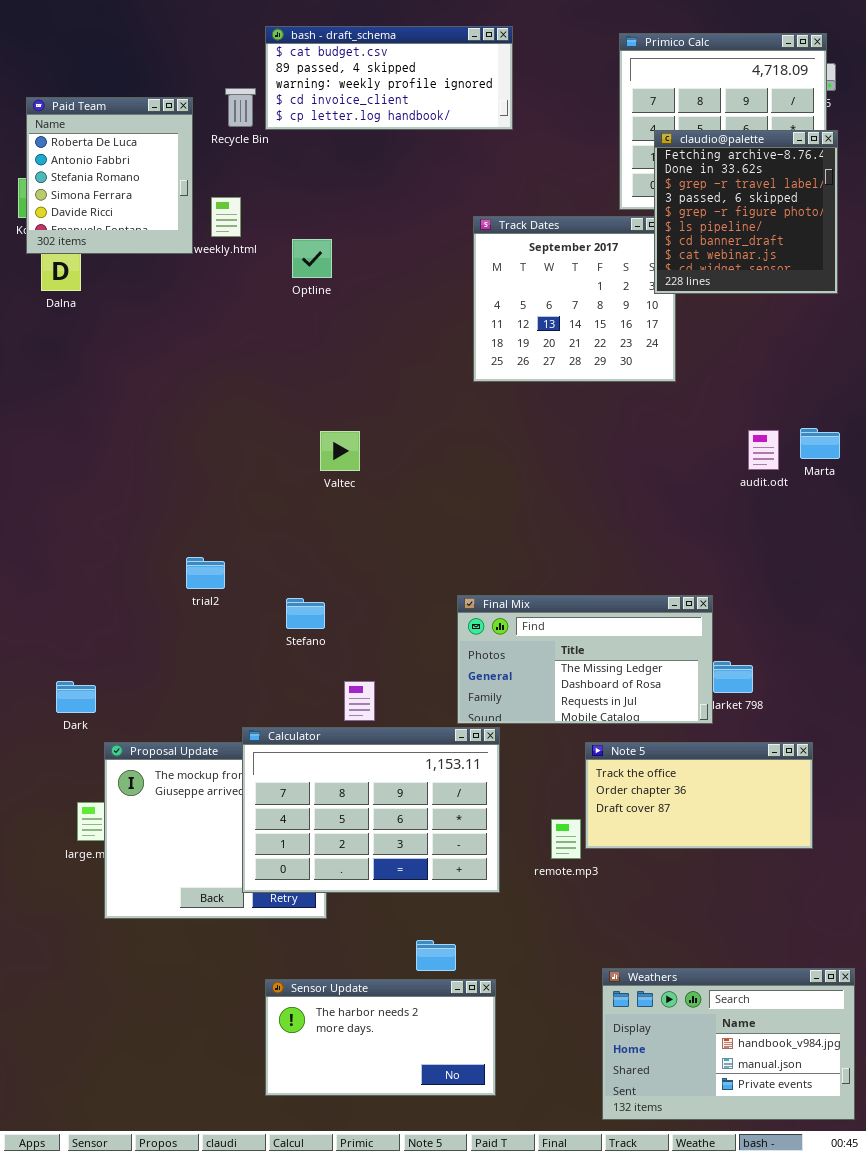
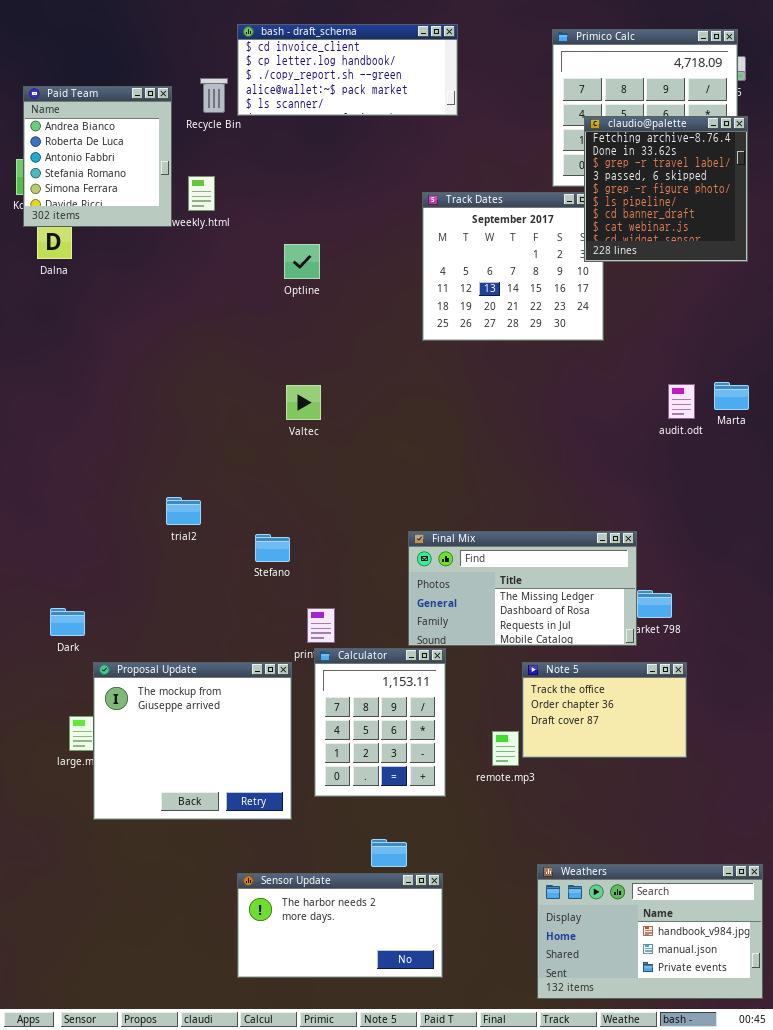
bash - draft_schema: [265,26,513,130] -> [237,24,458,116], scrolled down 3 rows
Paid Team: [26,97,193,254] -> [23,86,172,227], scrolled up 1 row
Optline: [292,239,332,278] -> [284,244,320,279], moved
Calculator: [242,727,500,893] -> [314,648,446,797], resized
Note 5: [585,742,813,849] -> [522,662,687,758], resized

